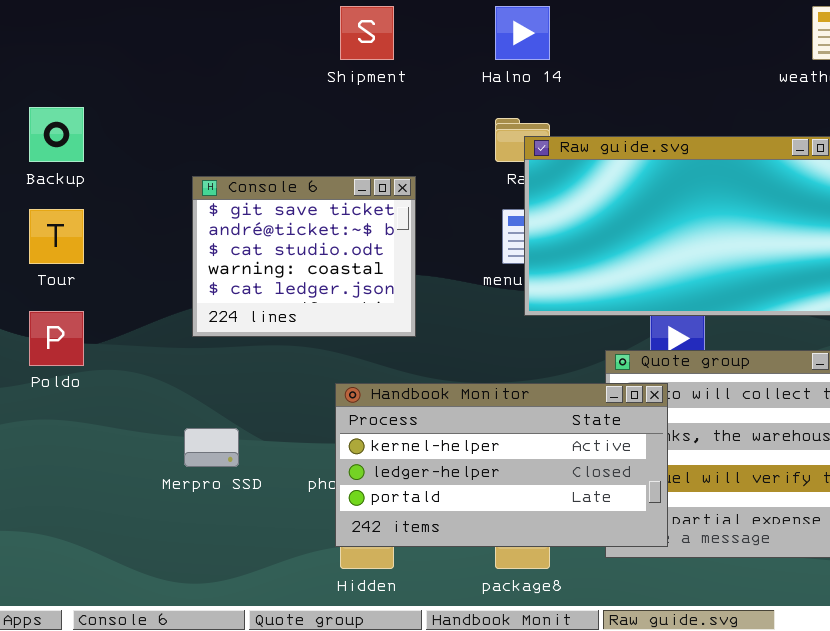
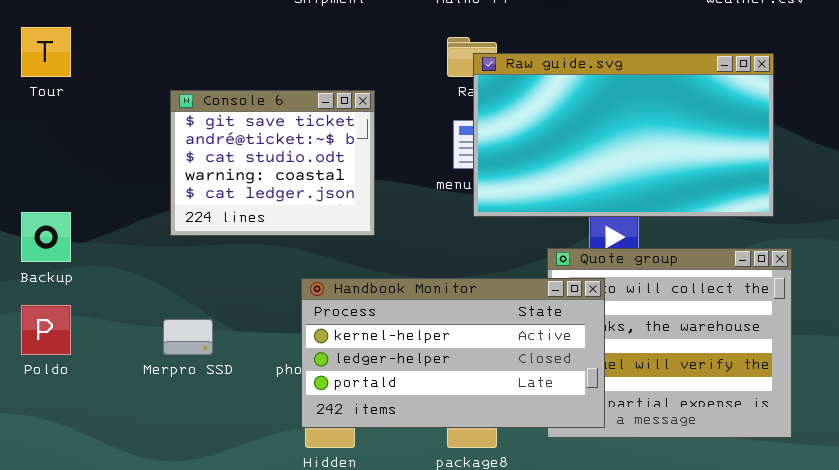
Backup: [29,107,84,162] -> [21,212,71,262], moved
Tour: [29,209,84,264] -> [21,27,71,77], moved
Poldo: [29,311,84,366] -> [21,305,71,355], moved

